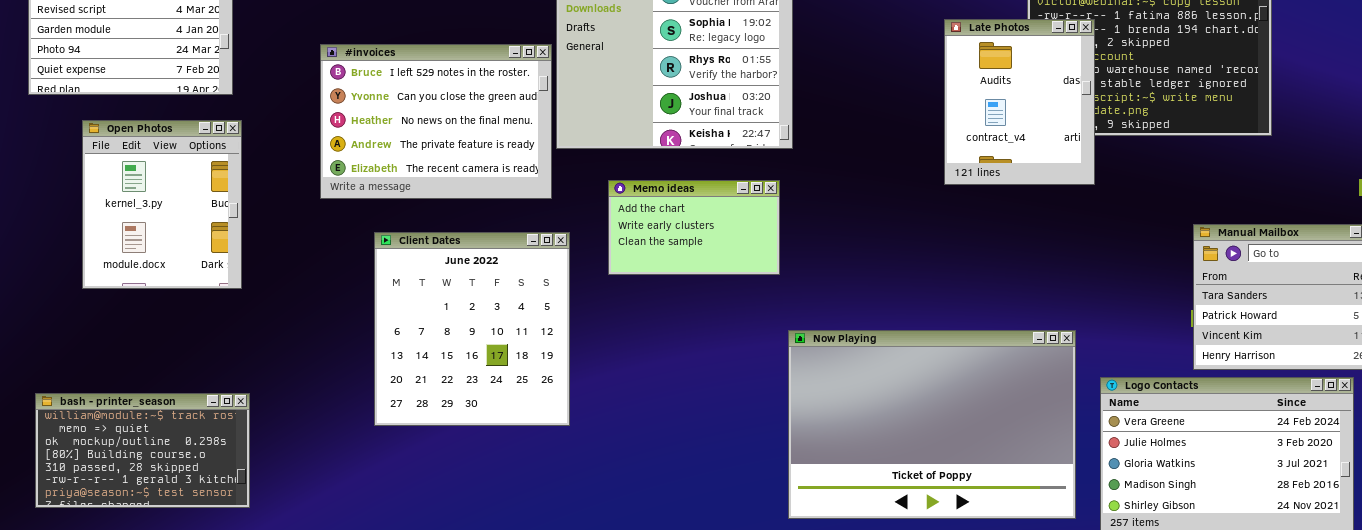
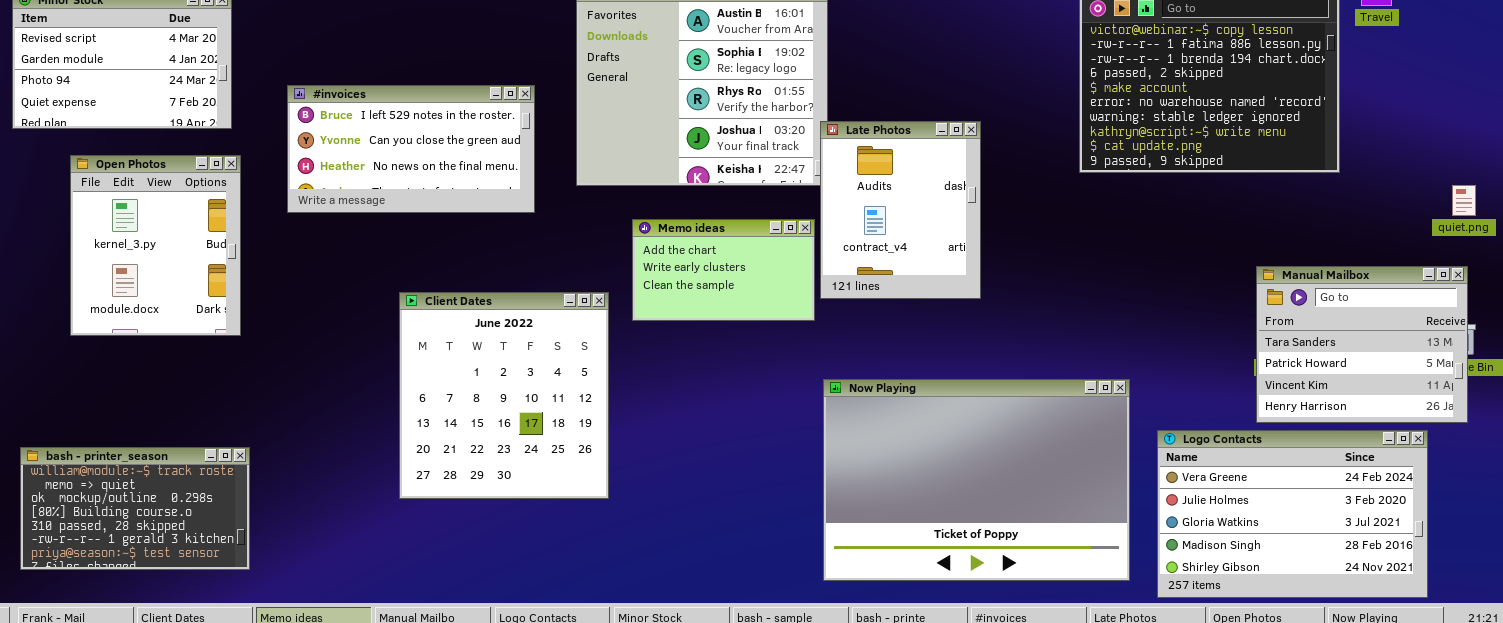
Late Photos: [944,19,1095,185] -> [820,121,981,299], moved
#invoices: [320,44,552,199] -> [287,85,535,213], moved, resized
Client Dates: [374,232,570,426] -> [399,292,609,499], moved

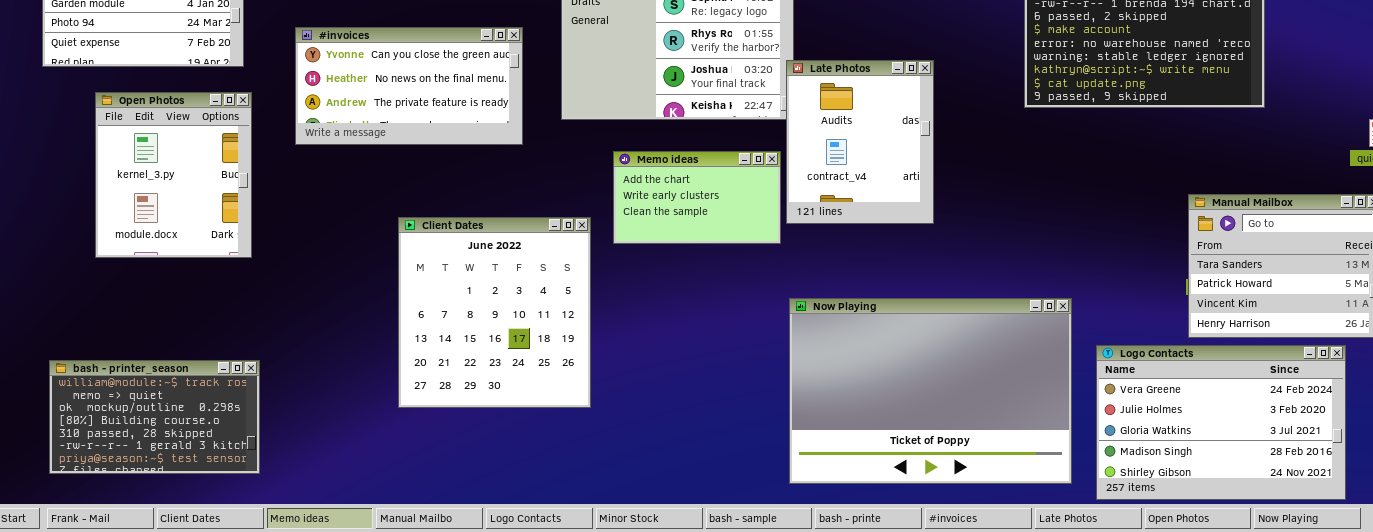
#invoices: [287,85,535,213] -> [295,27,523,145], scrolled down 1 row

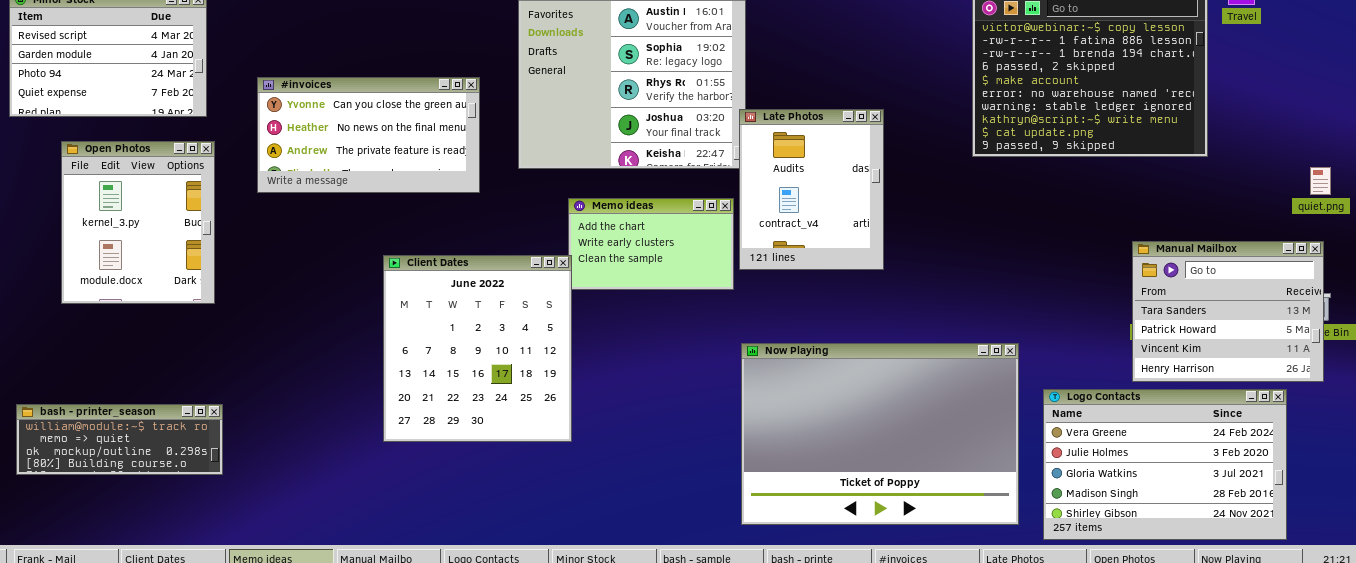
Client Dates: [398,217,591,408] -> [383,255,572,442], moved
bash - printer_season: [49,360,260,474] -> [16,404,223,475], resized

